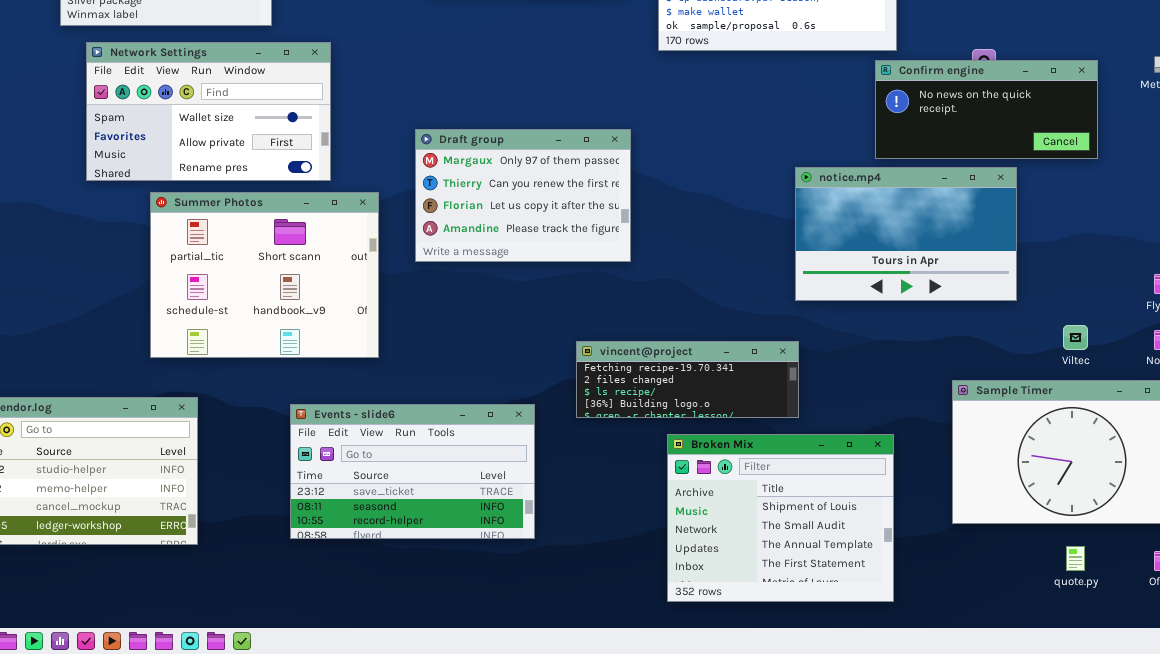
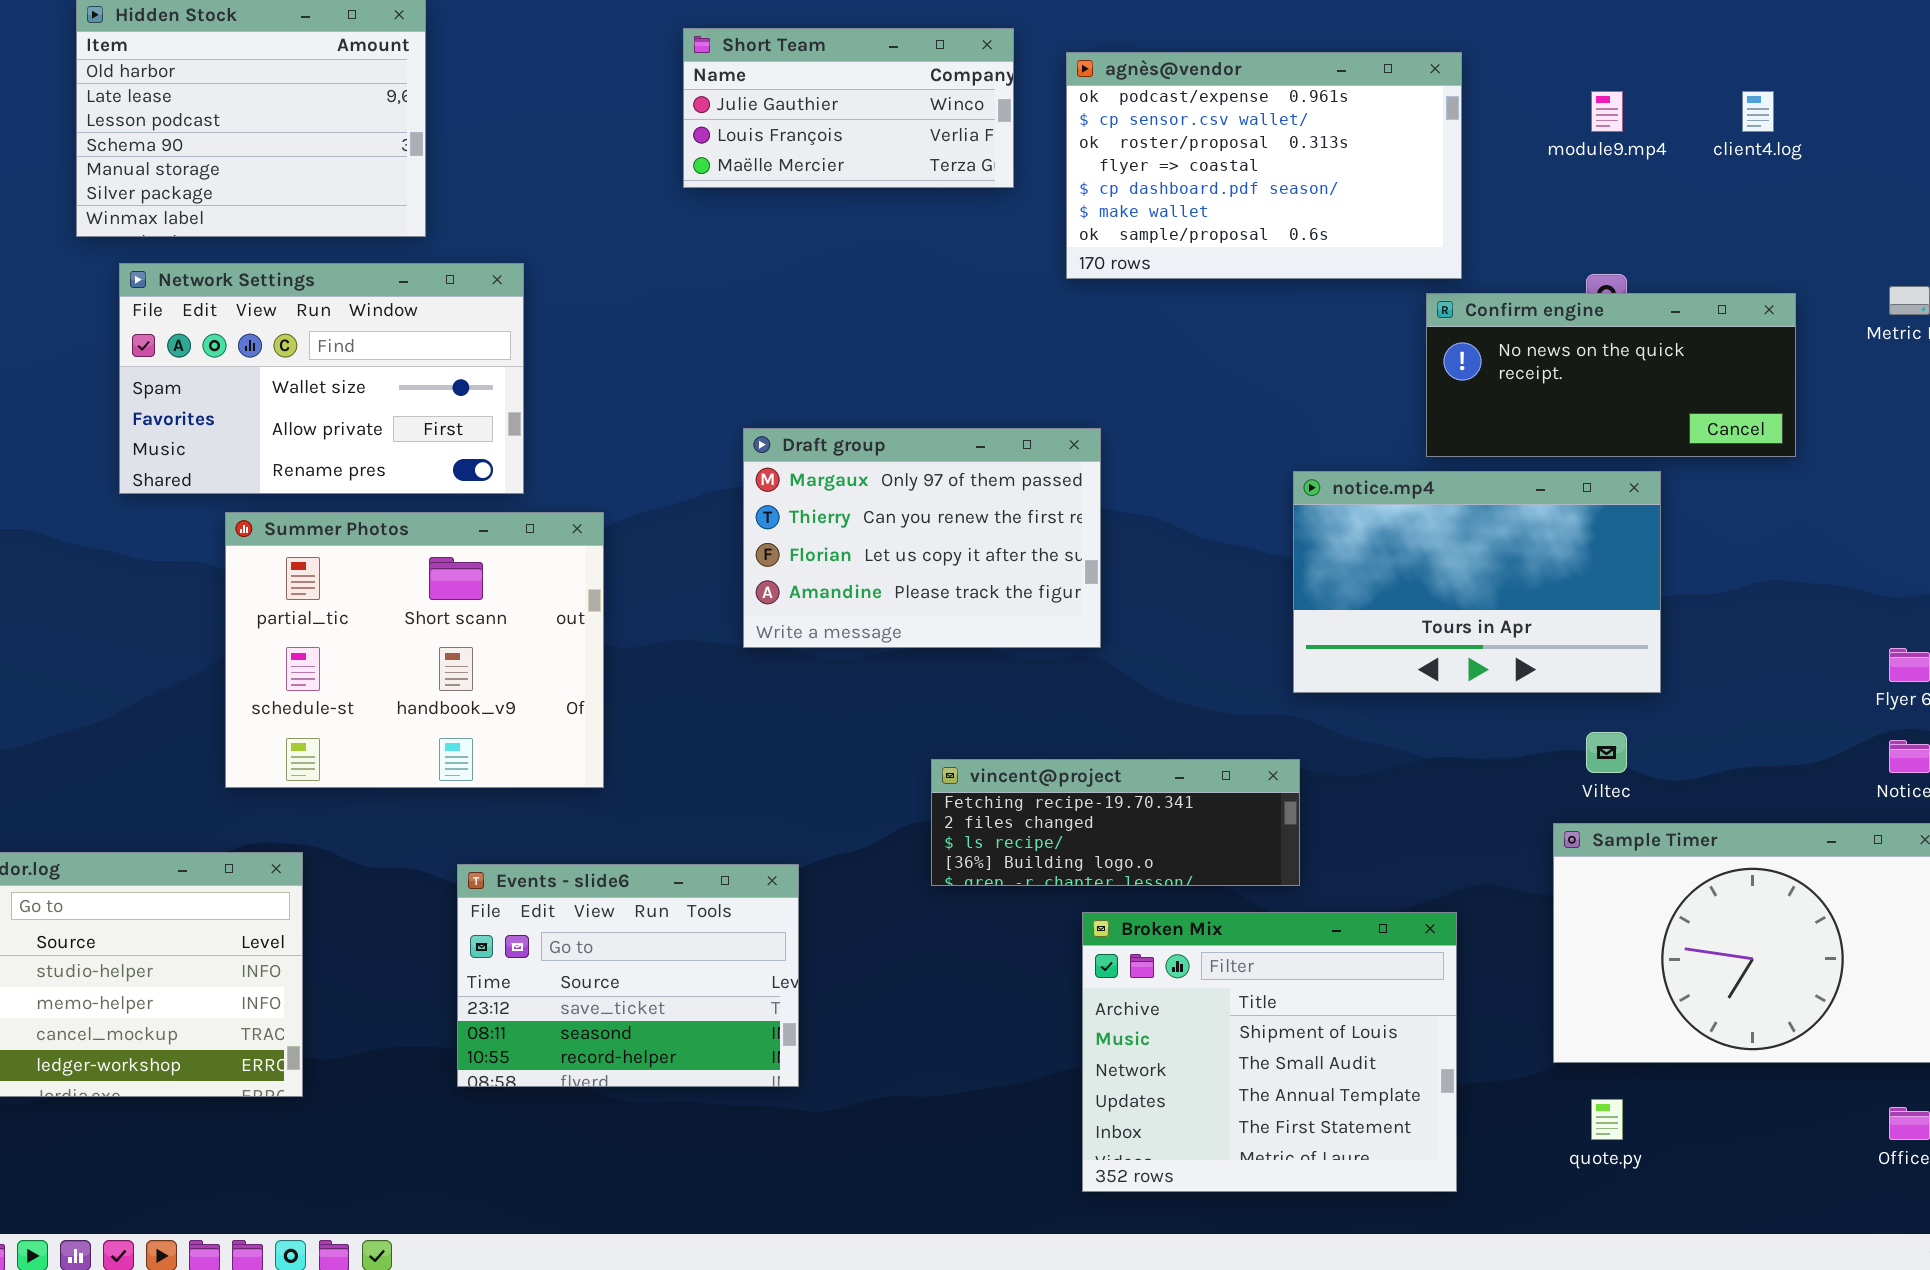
Draft group: [415,129,631,262] -> [743,428,1101,648], moved
Viltec: [1063,325,1088,350] -> [1586,732,1627,773], moved
Events - slide6: [290,404,535,539] -> [457,864,799,1087], resized
quote.py: [1066,546,1085,571] -> [1591,1099,1623,1140], moved

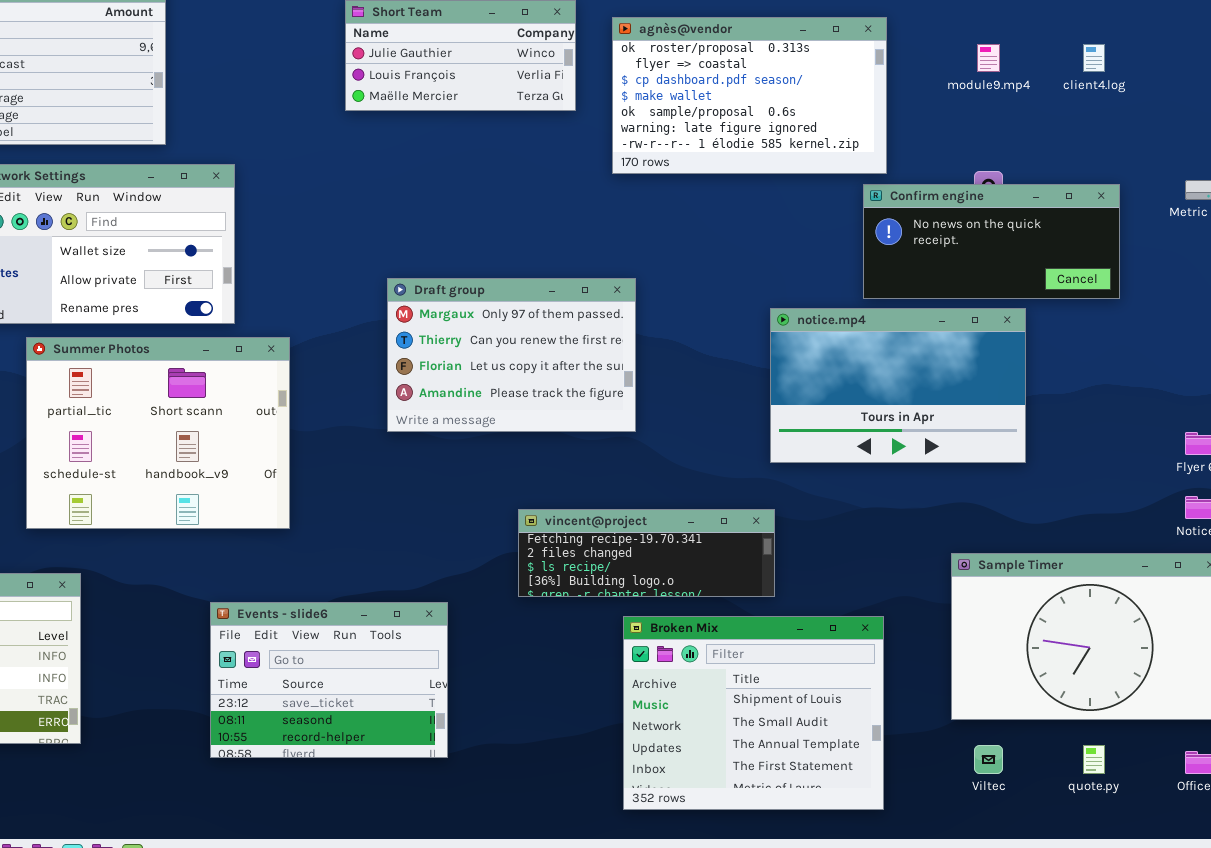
agnès@vendor: [1066,52,1462,279] -> [612,17,887,174], scrolled down 2 rows
Viltec: [1586,732,1627,773] -> [974,745,1003,774], moved
Events - slide6: [457,864,799,1087] -> [210,602,448,758], moved
quote.py: [1591,1099,1623,1140] -> [1083,745,1105,774], moved

